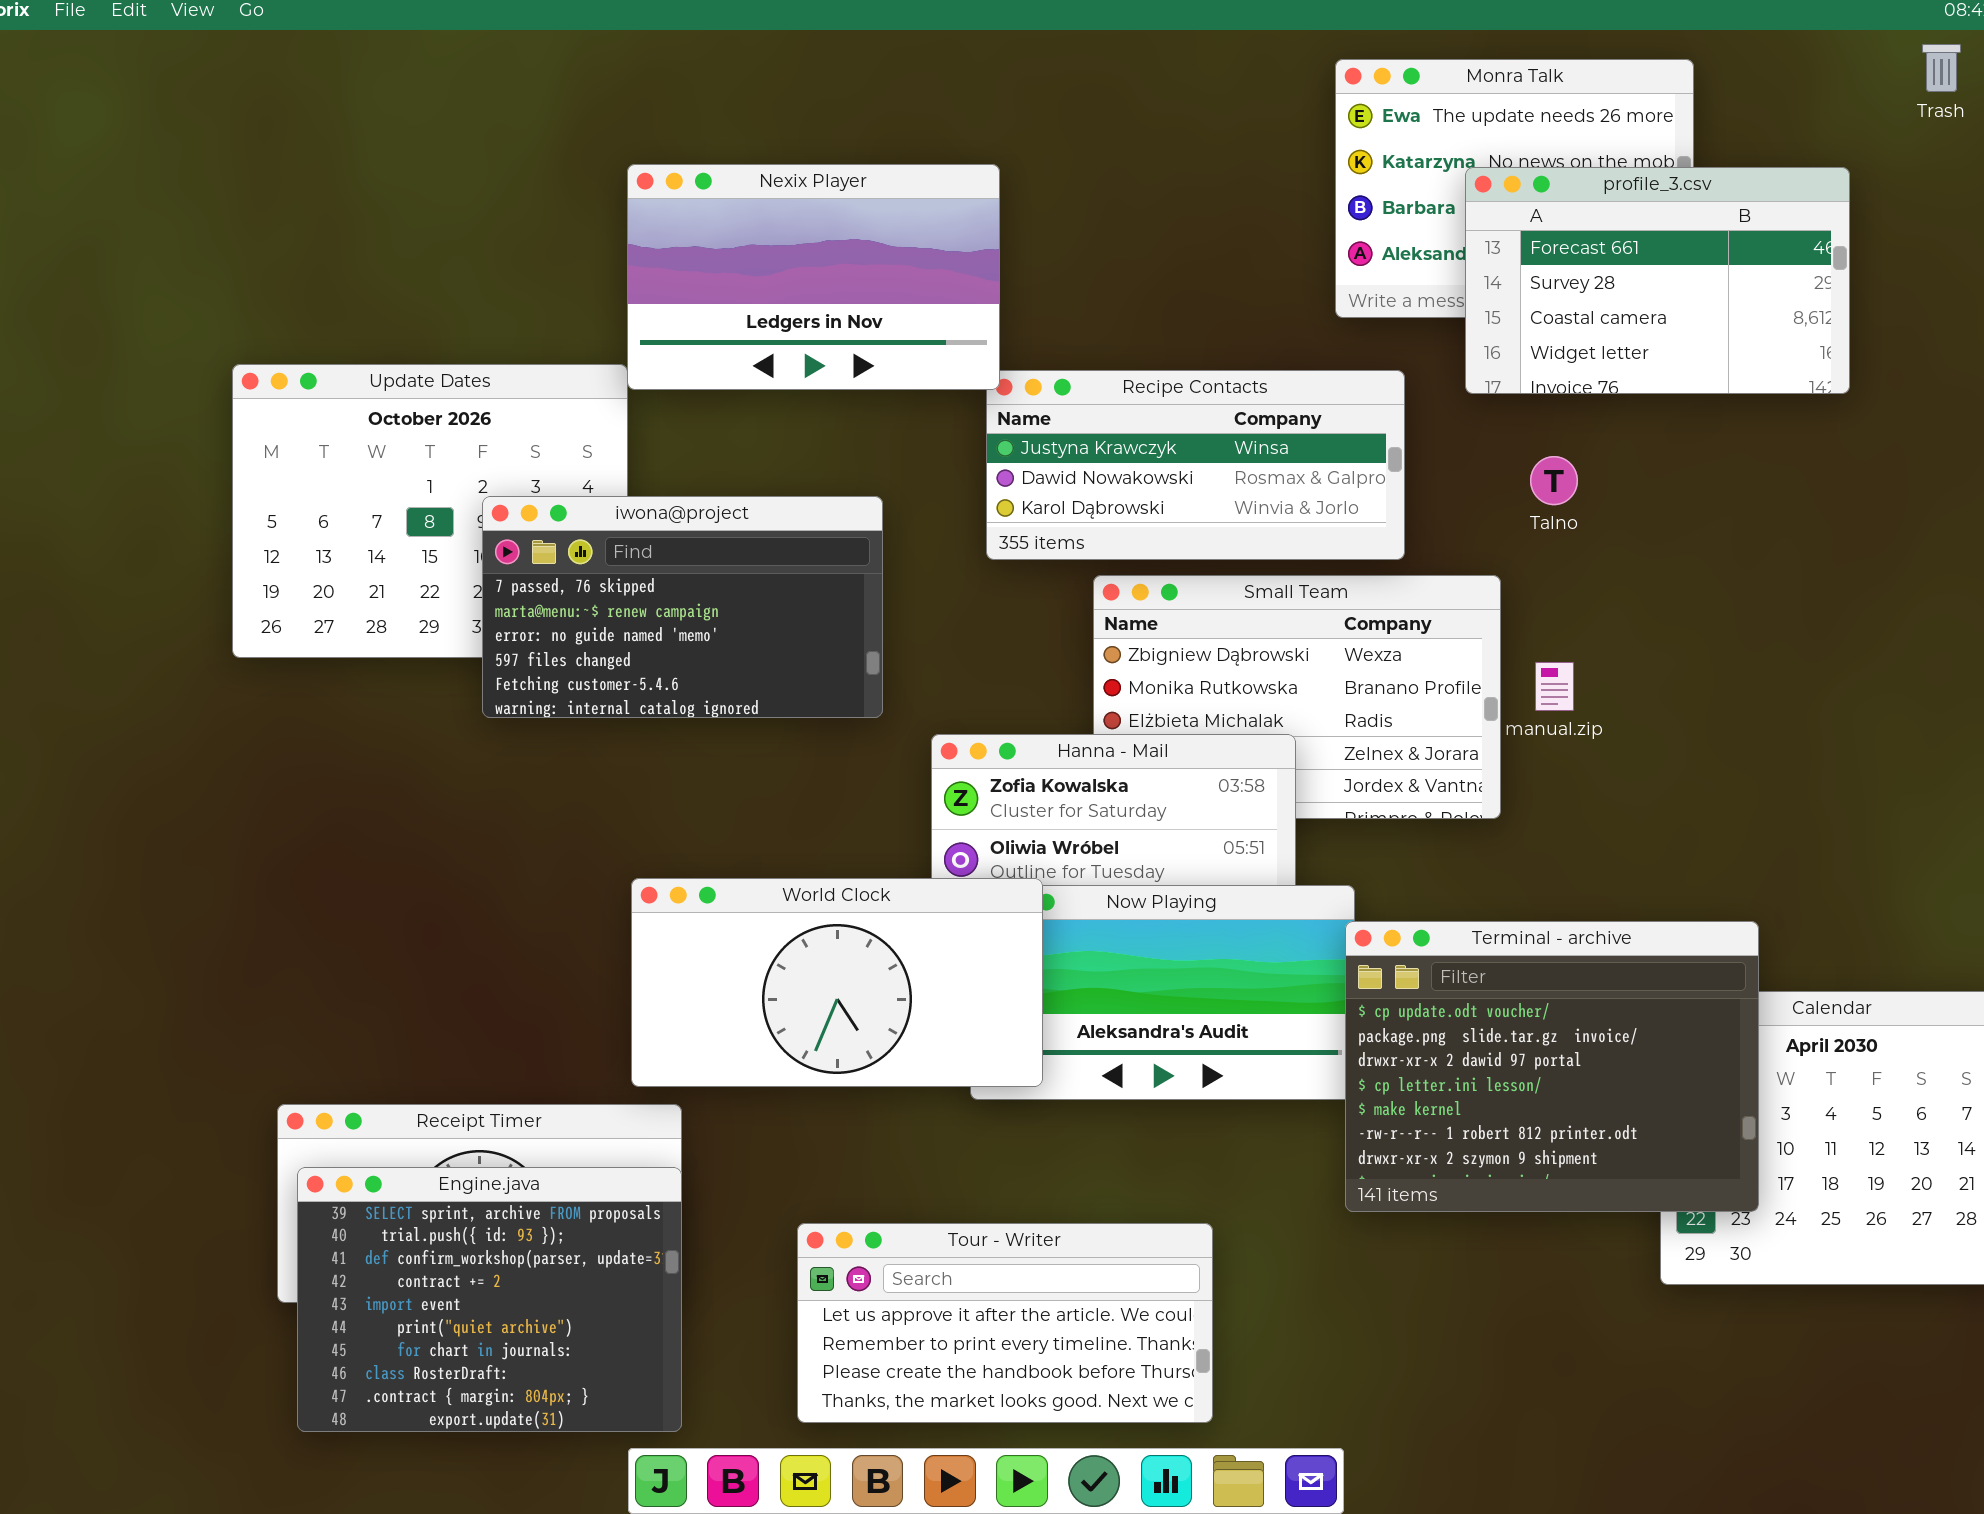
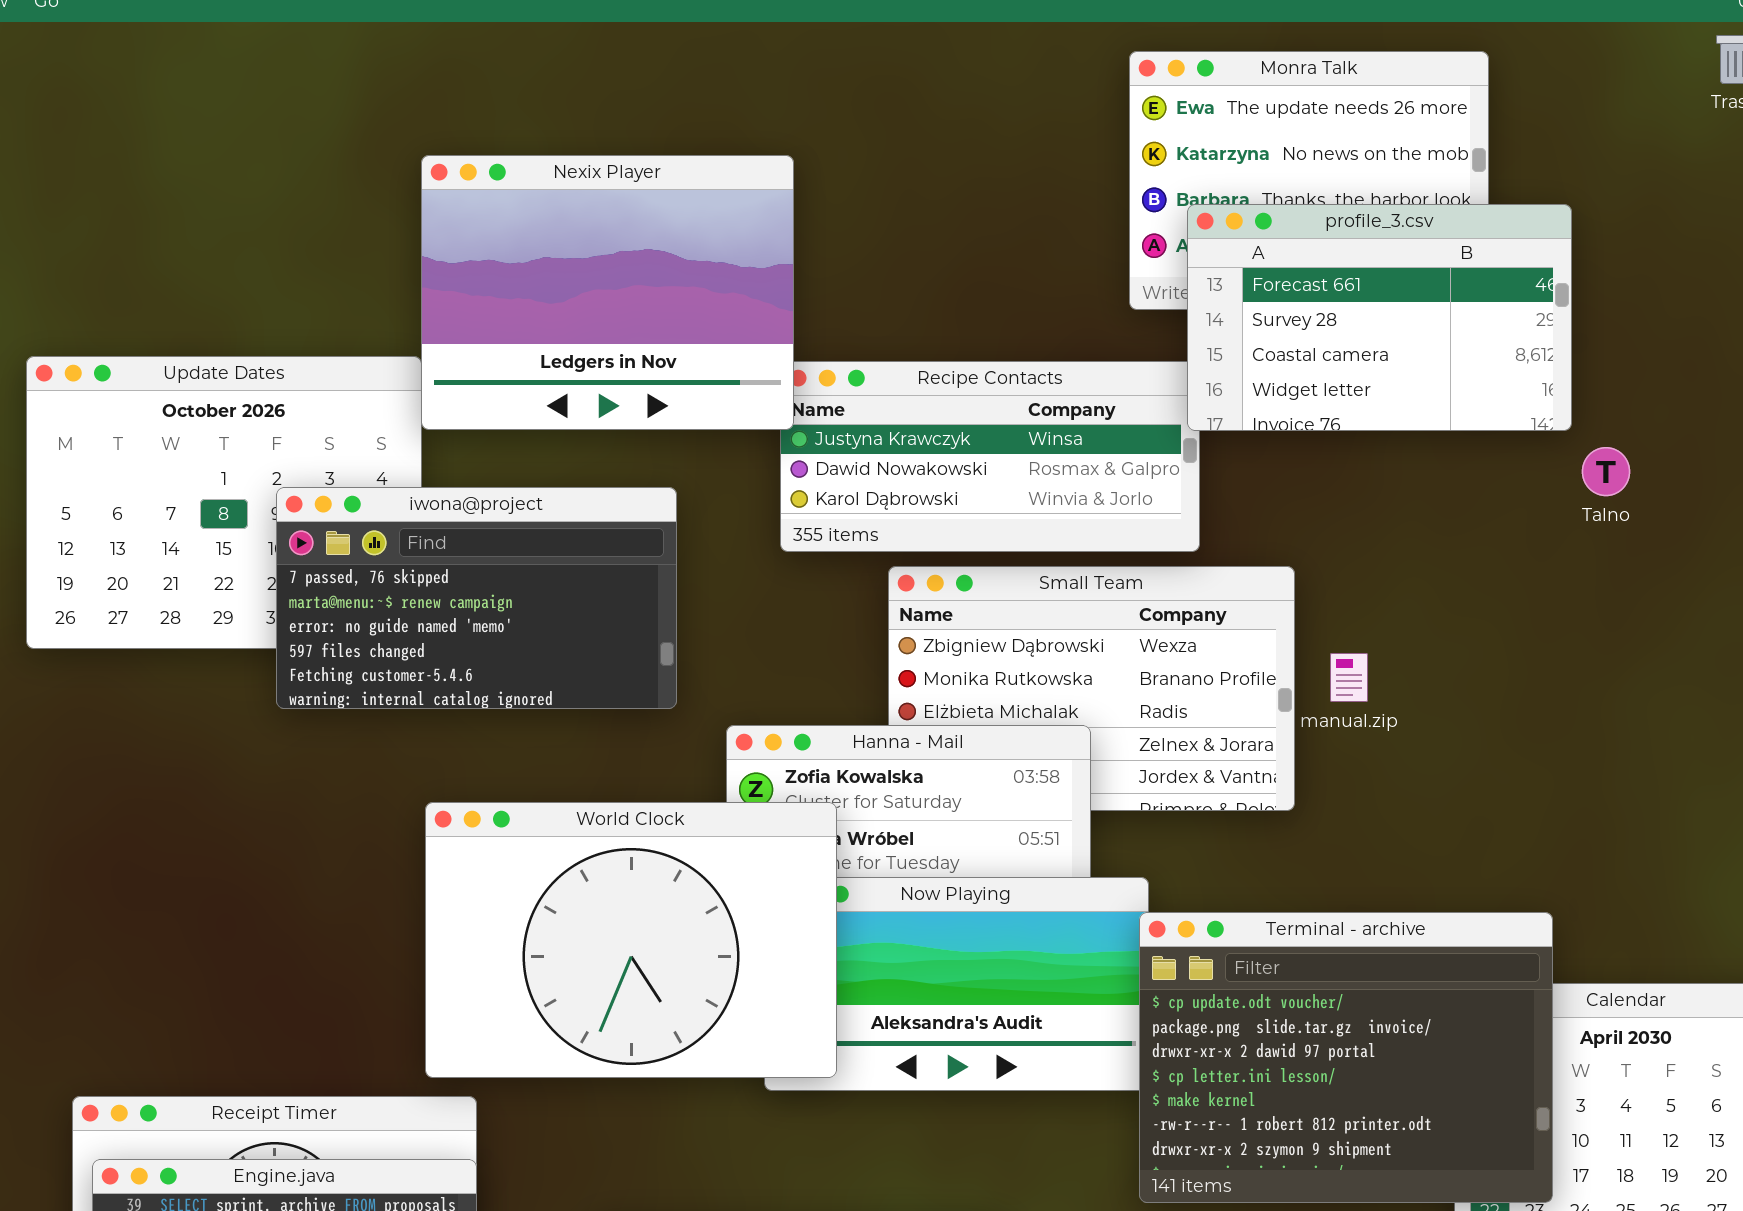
Nexix Player: [627,164,1000,390] -> [421,155,794,430], resized
profile_3.csv: [1465,167,1850,394] -> [1187,204,1572,431], moved
Talno: [1530,456,1578,505] -> [1582,447,1630,496], moved
World Clock: [631,878,1043,1087] -> [425,802,837,1078], resized

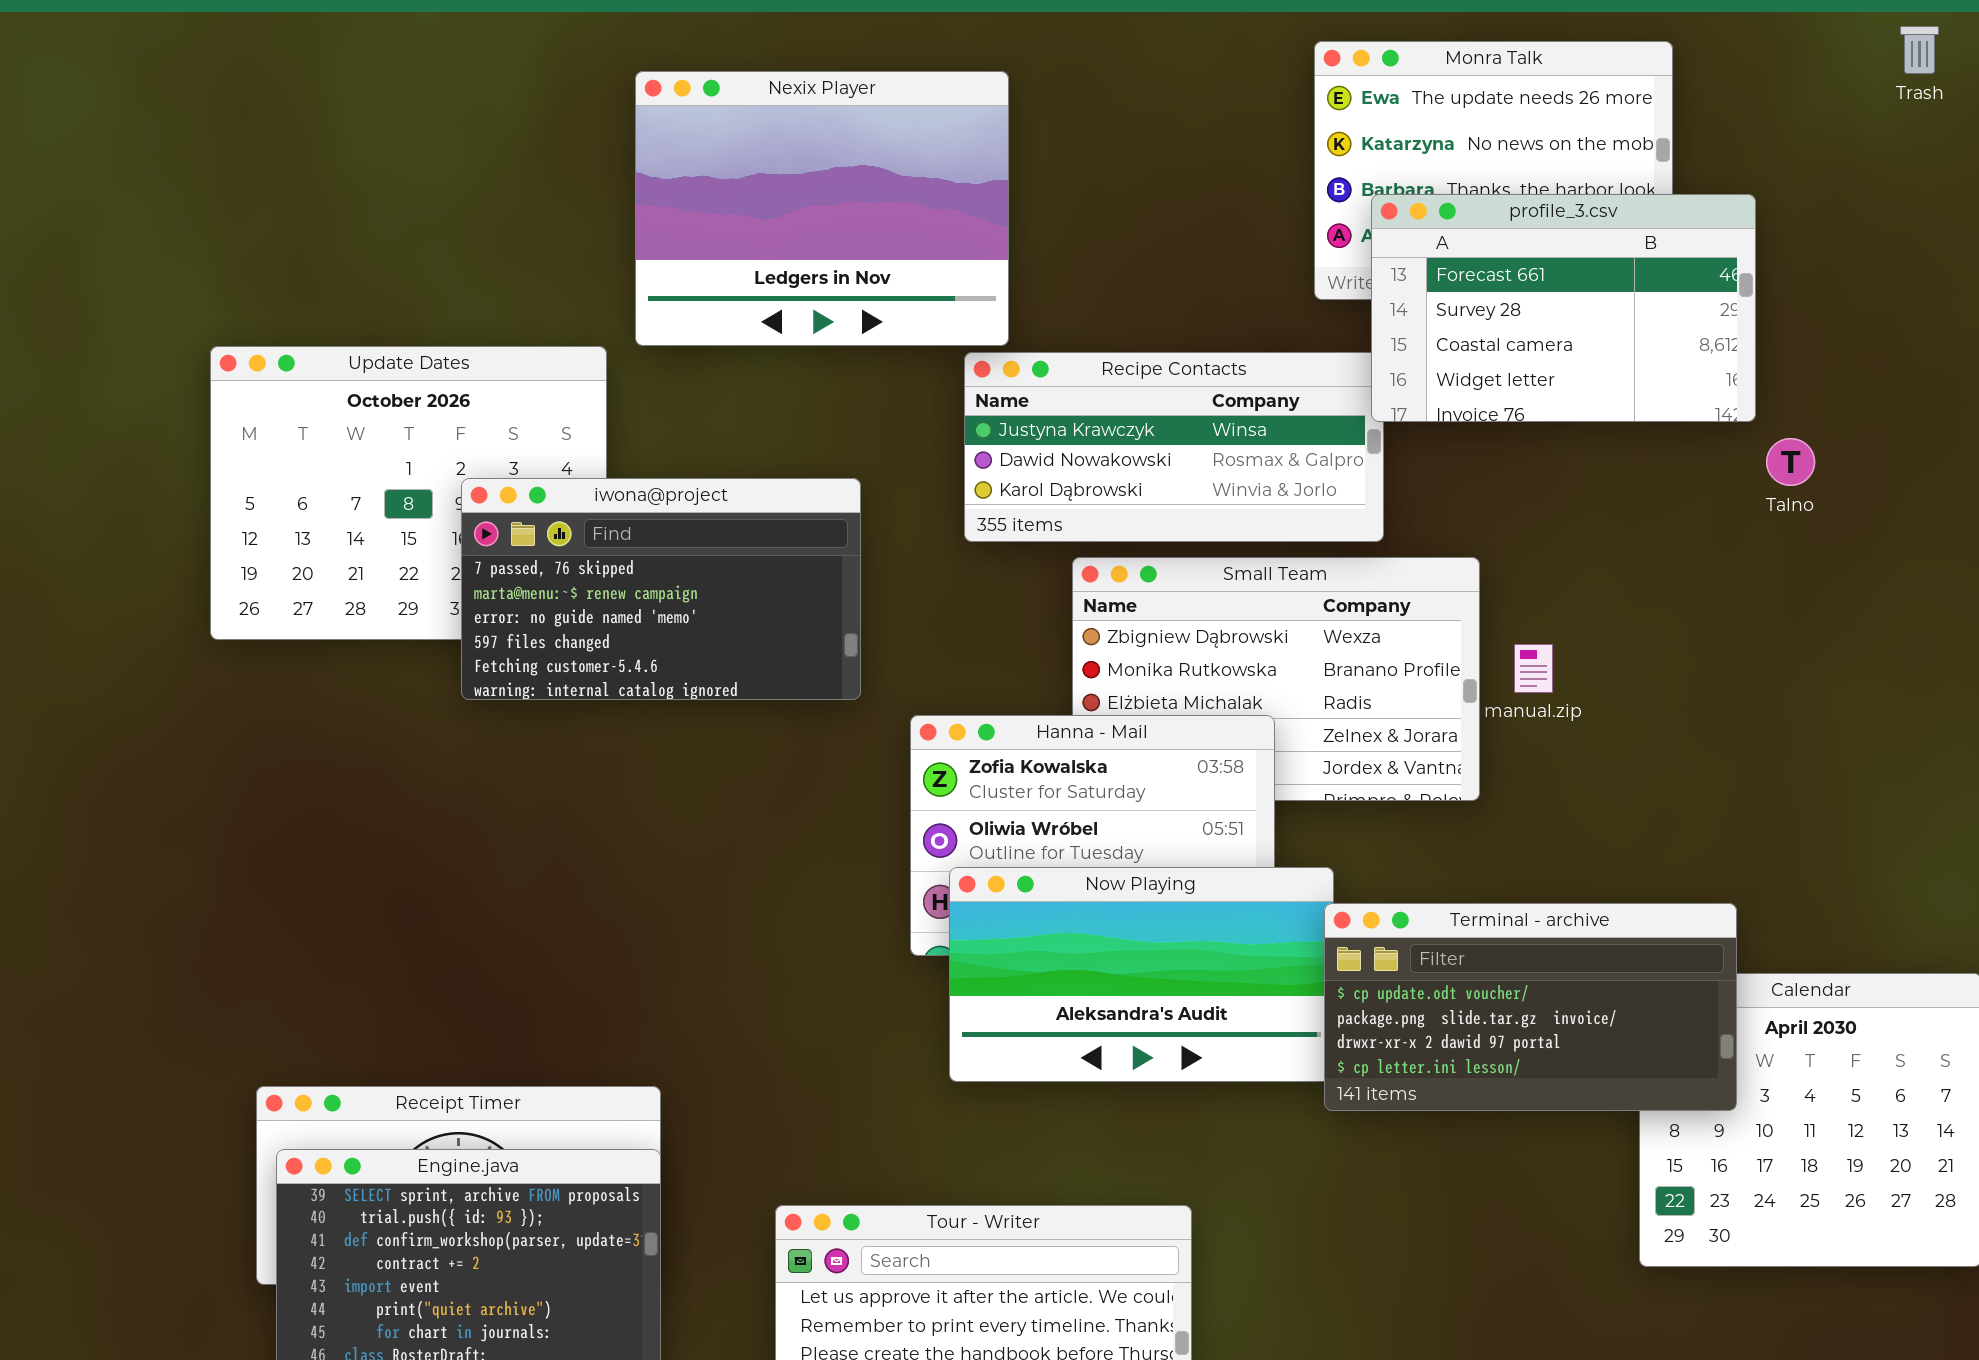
Nexix Player: [421,155,794,430] -> [635,71,1009,346], moved
World Clock: [425,802,837,1078] -> none, closed
Terminal - archive: [1139,912,1553,1203] -> [1324,903,1737,1111], resized

